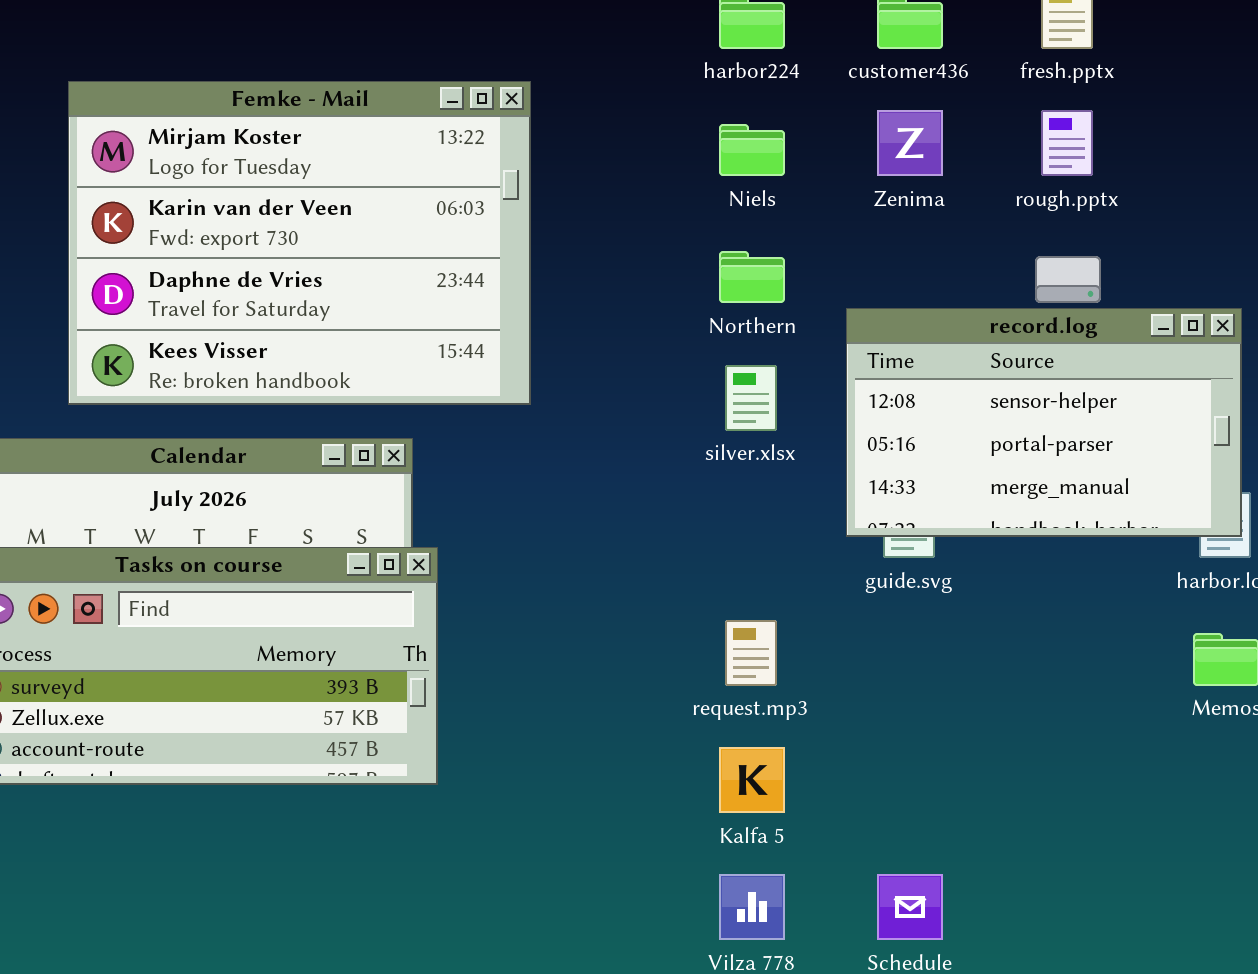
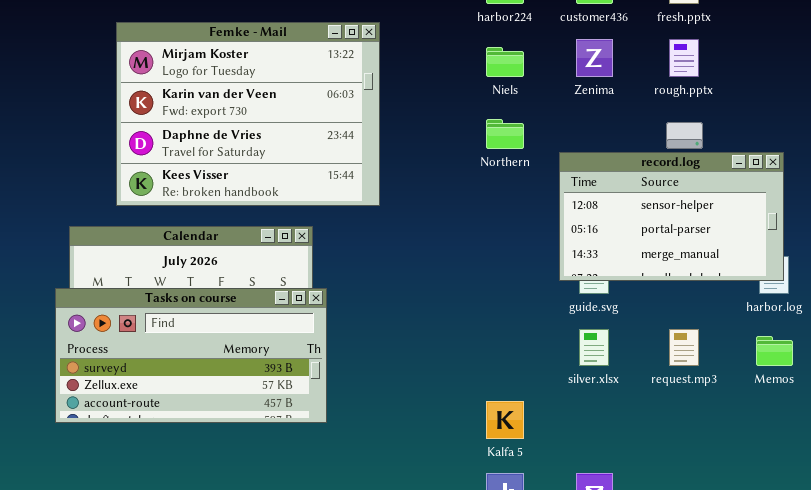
silver.xlsx: [725,365,777,431] -> [579,329,609,366], moved
request.mp3: [725,620,777,686] -> [669,329,699,366], moved

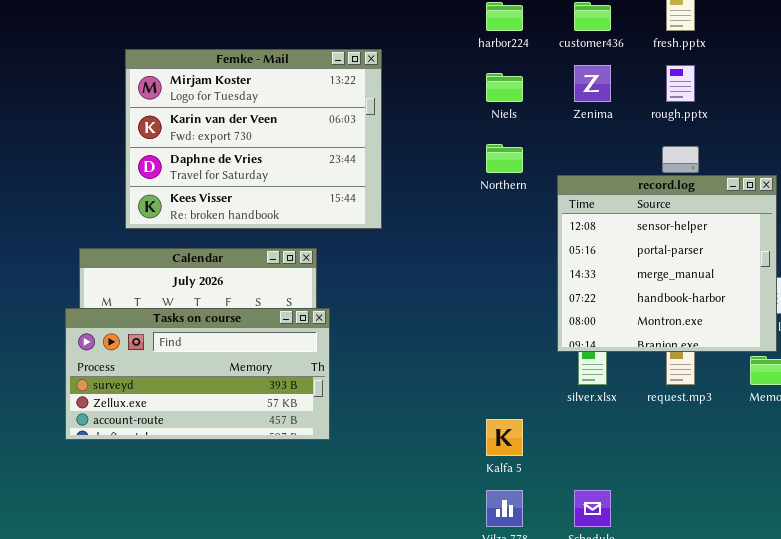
record.log: [559,152,784,281] -> [557,175,777,352], resized

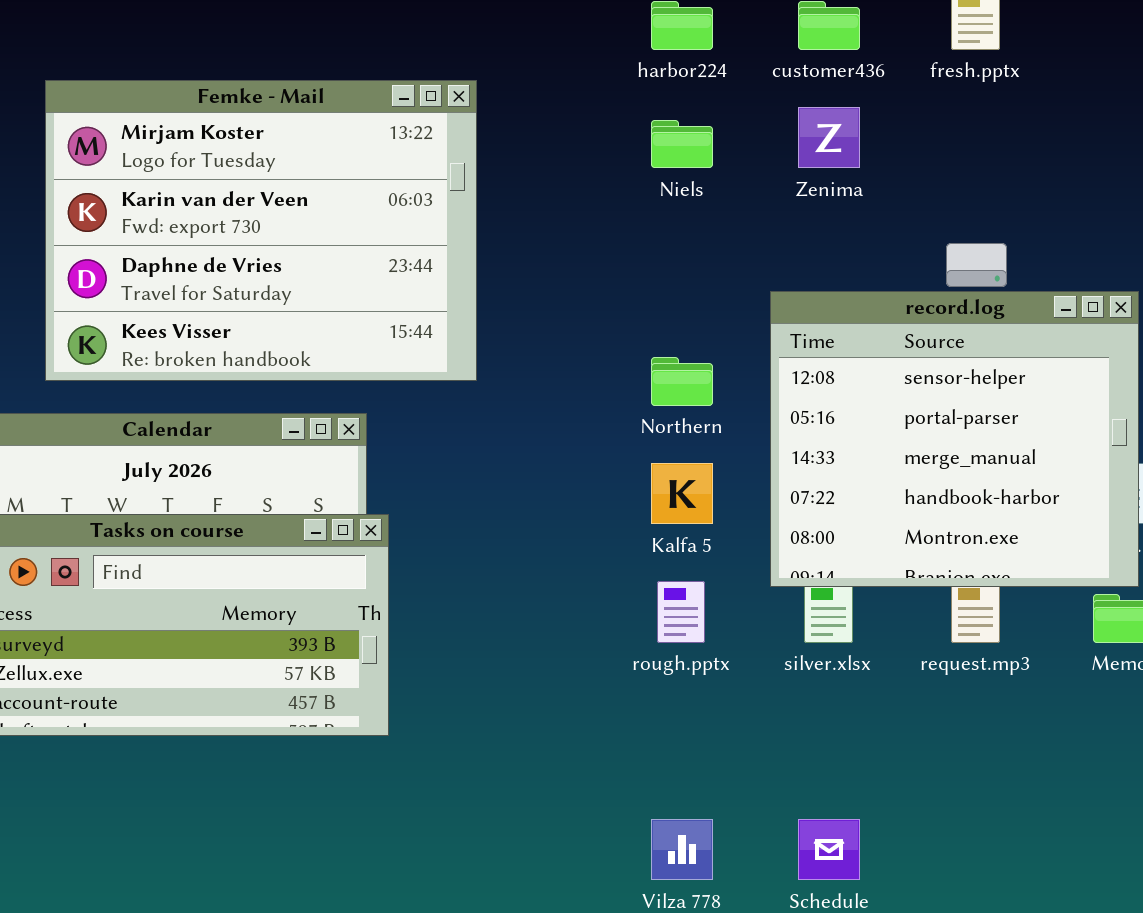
rough.pptx: [666,65,695,102] -> [657,581,705,643], moved
Northern: [486,144,523,173] -> [651,357,713,406], moved
Kalfa 5: [486,419,523,456] -> [651,463,713,524], moved

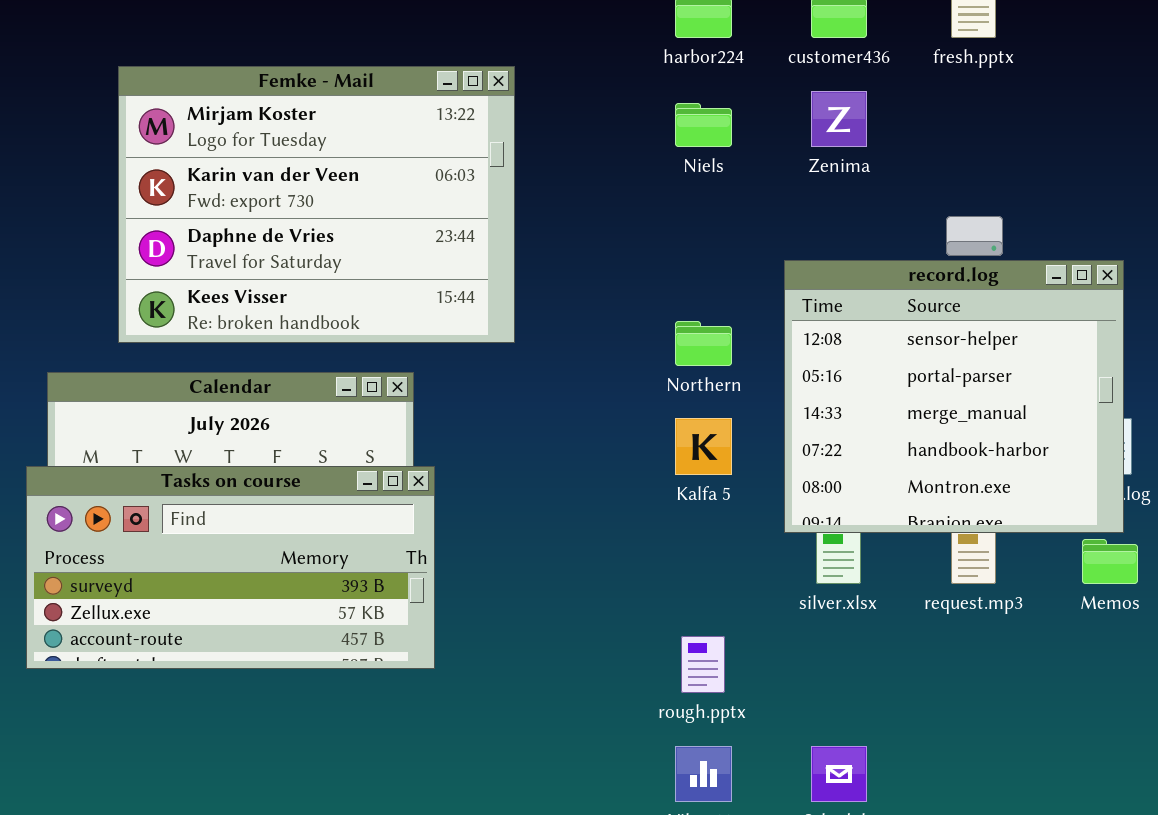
rough.pptx: [657,581,705,643] -> [681,636,725,693], moved

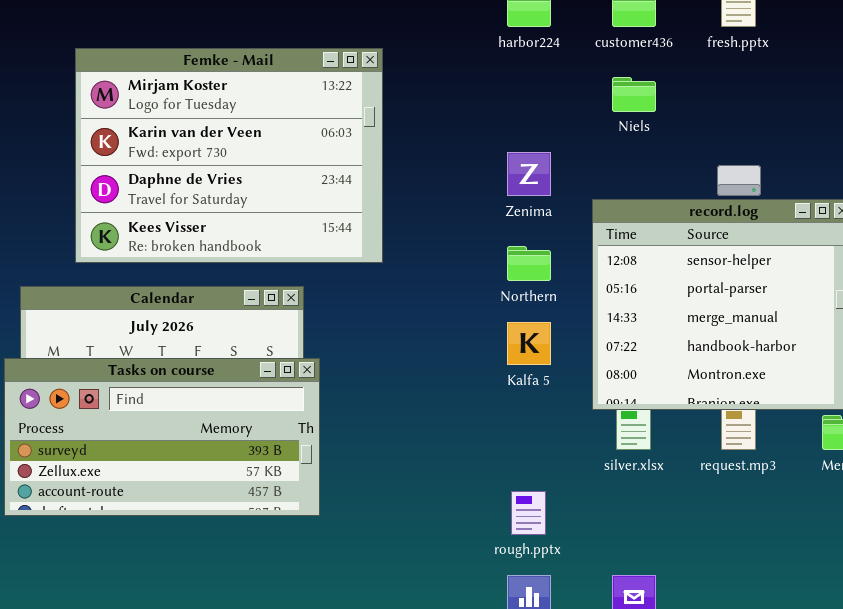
Zenima: [811,91,867,147] -> [507,152,551,196], moved
Niels: [675,103,732,147] -> [612,77,656,112], moved

